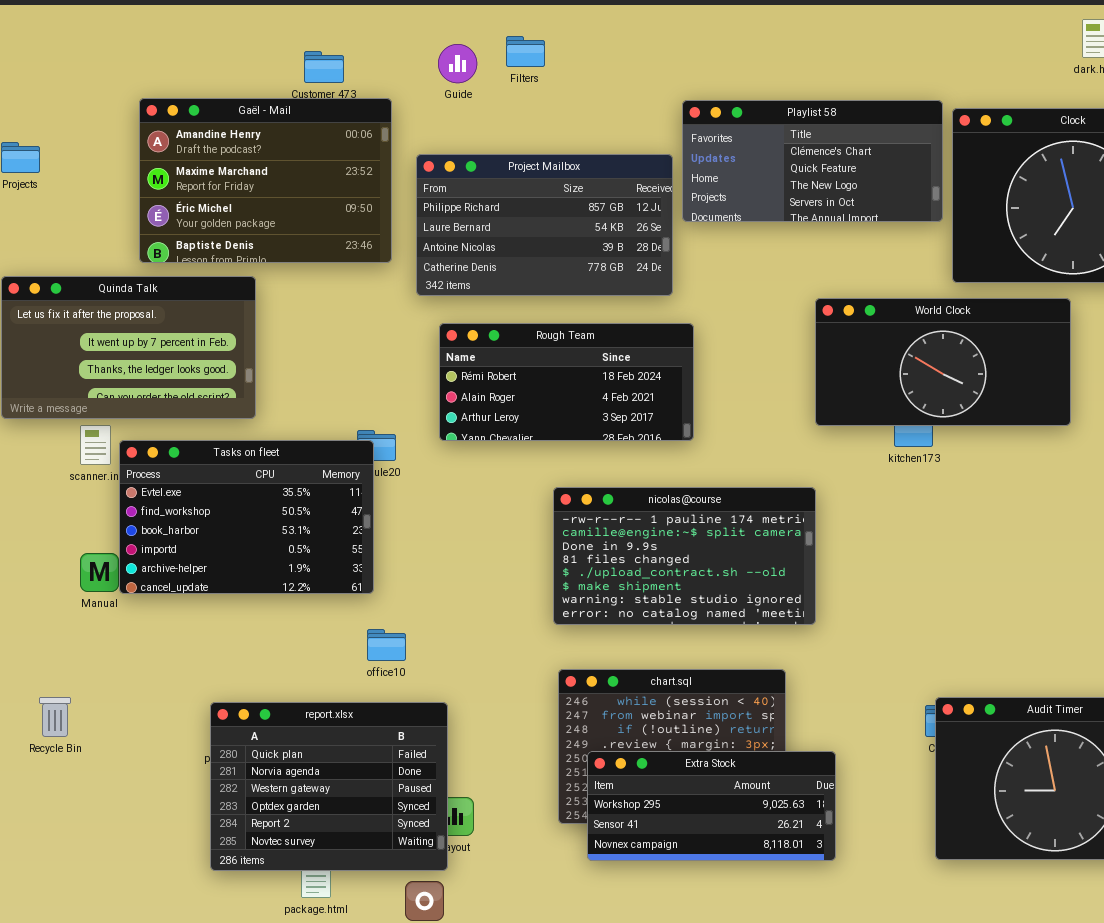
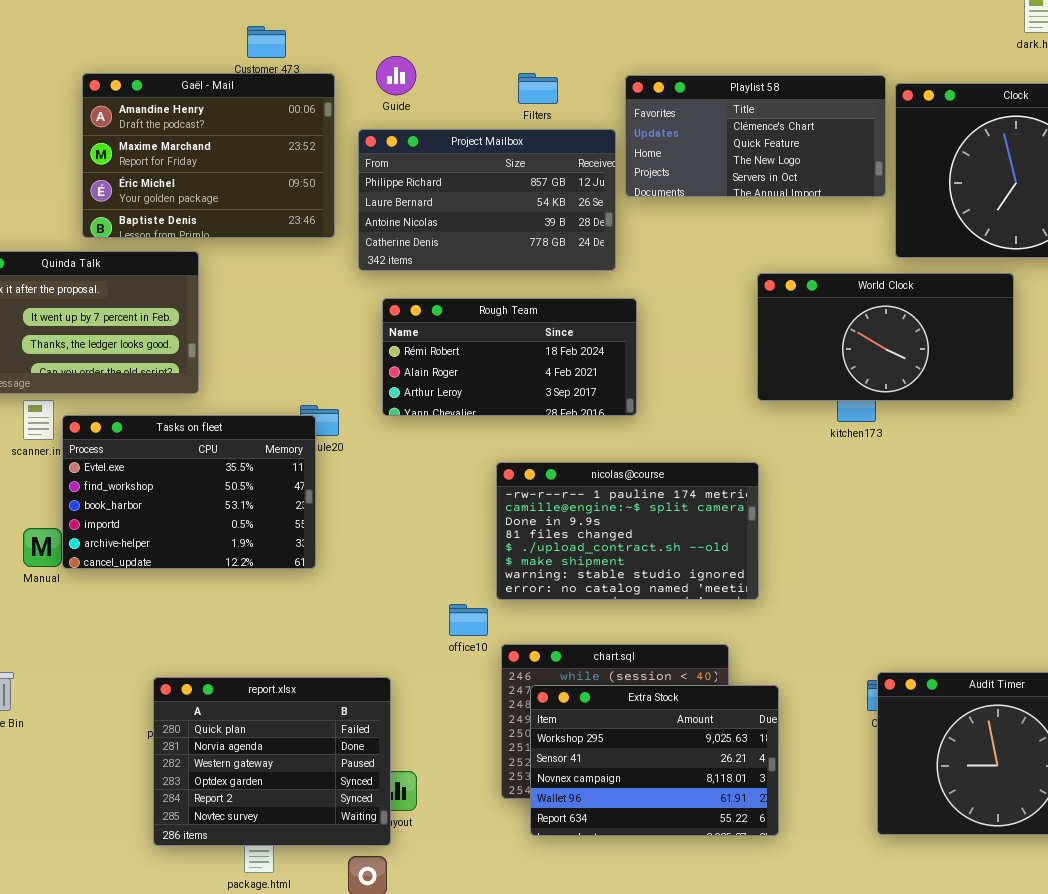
Filters: [506,36,545,67] -> [518,73,558,104], moved
Guide: [438,44,477,83] -> [376,56,416,95], moved
office10: [367,629,406,661] -> [449,604,488,636], moved
Extra Stock: [587,751,836,861] -> [530,685,779,836], resized

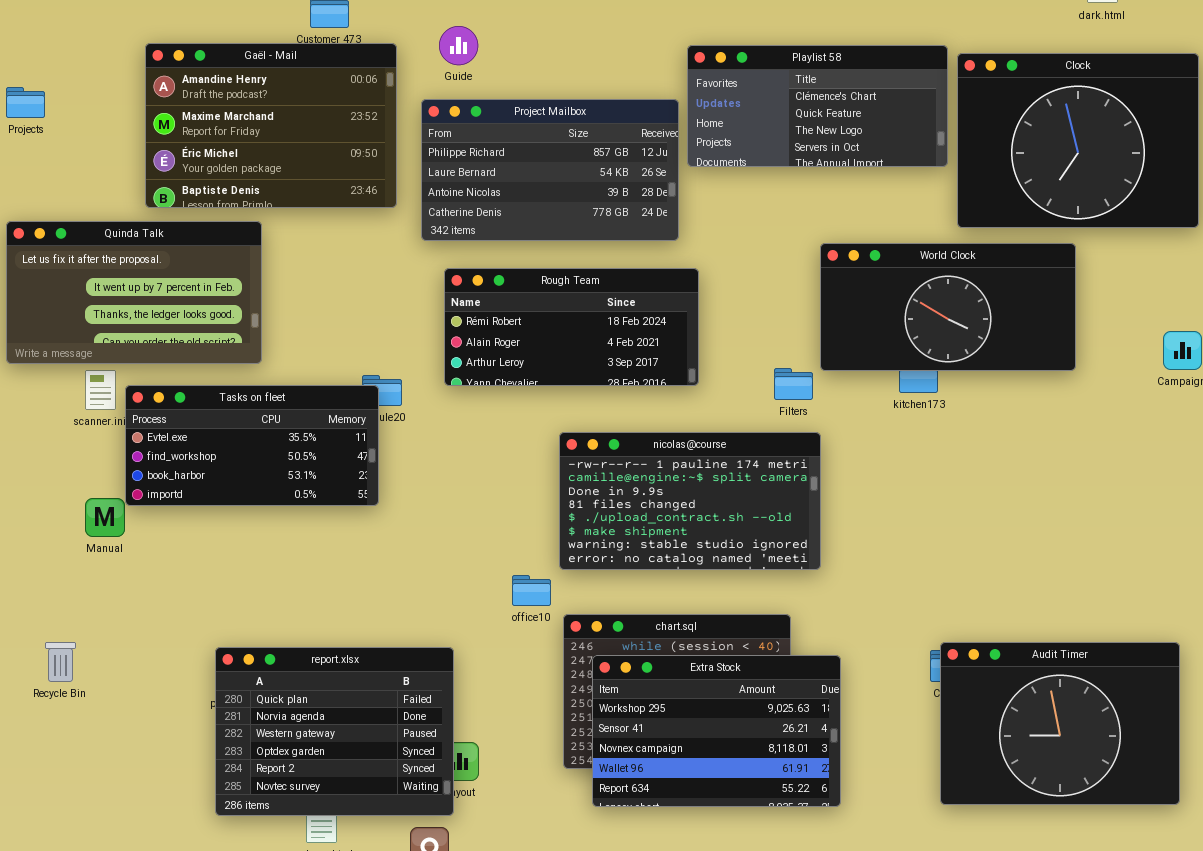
Filters: [518,73,558,104] -> [774,368,813,400], moved
Tasks on fleet: [62,415,316,569] -> [125,385,379,506], resized

